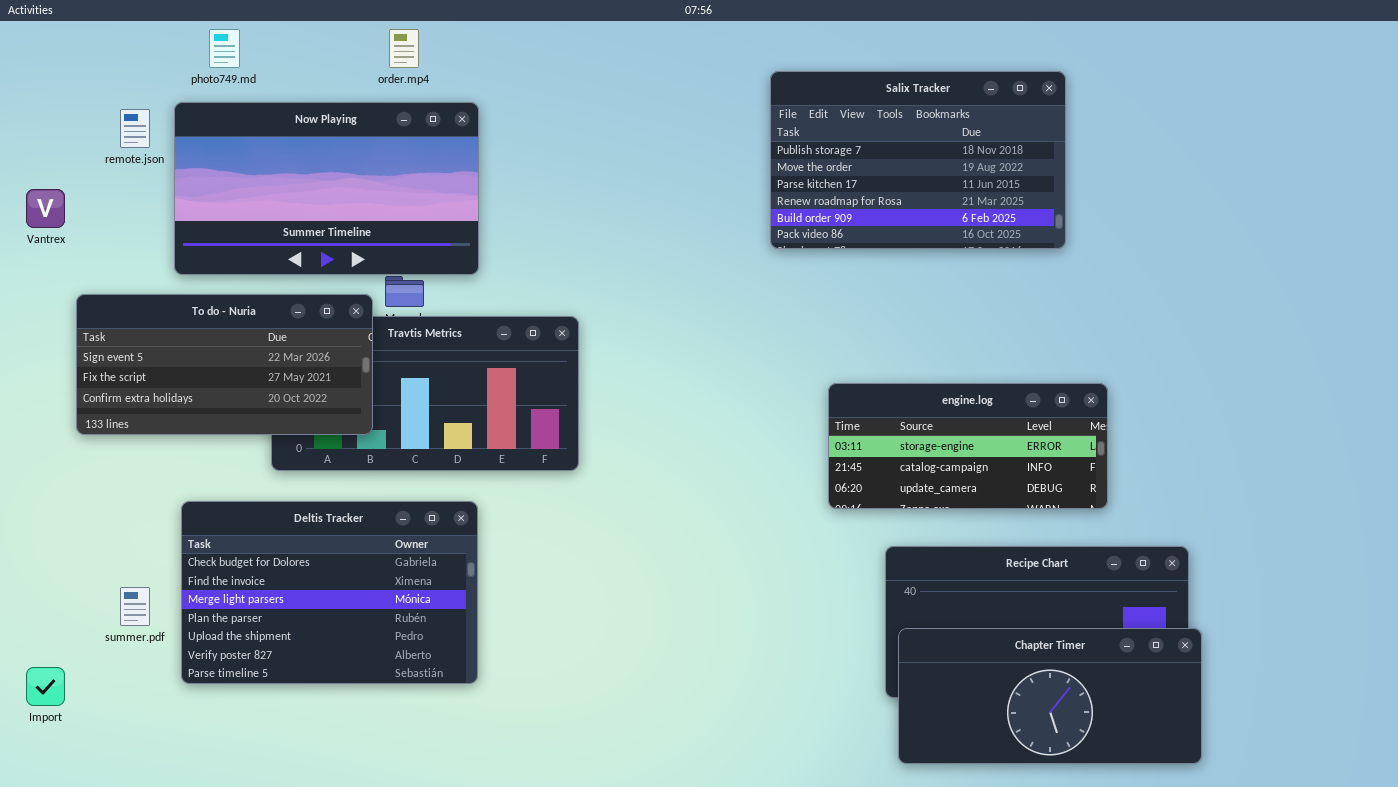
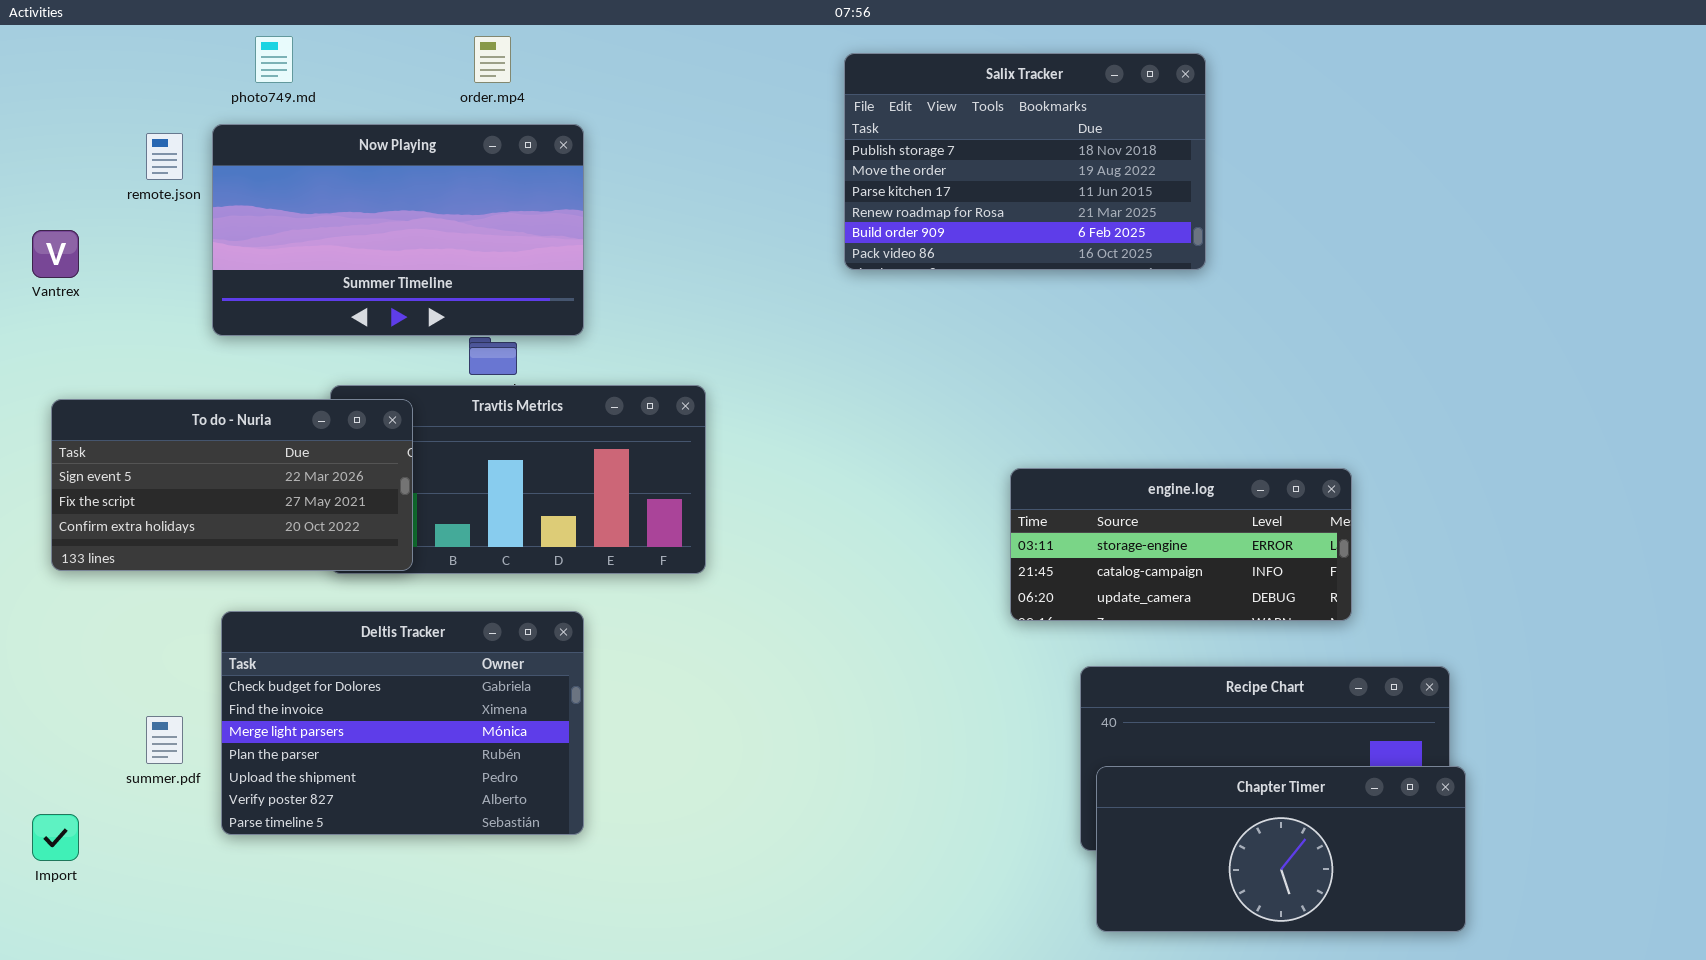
Salix Tracker: [770,71,1066,249] -> [844,53,1206,270], moved
To do - Nuria: [76,294,373,435] -> [51,399,413,571], moved

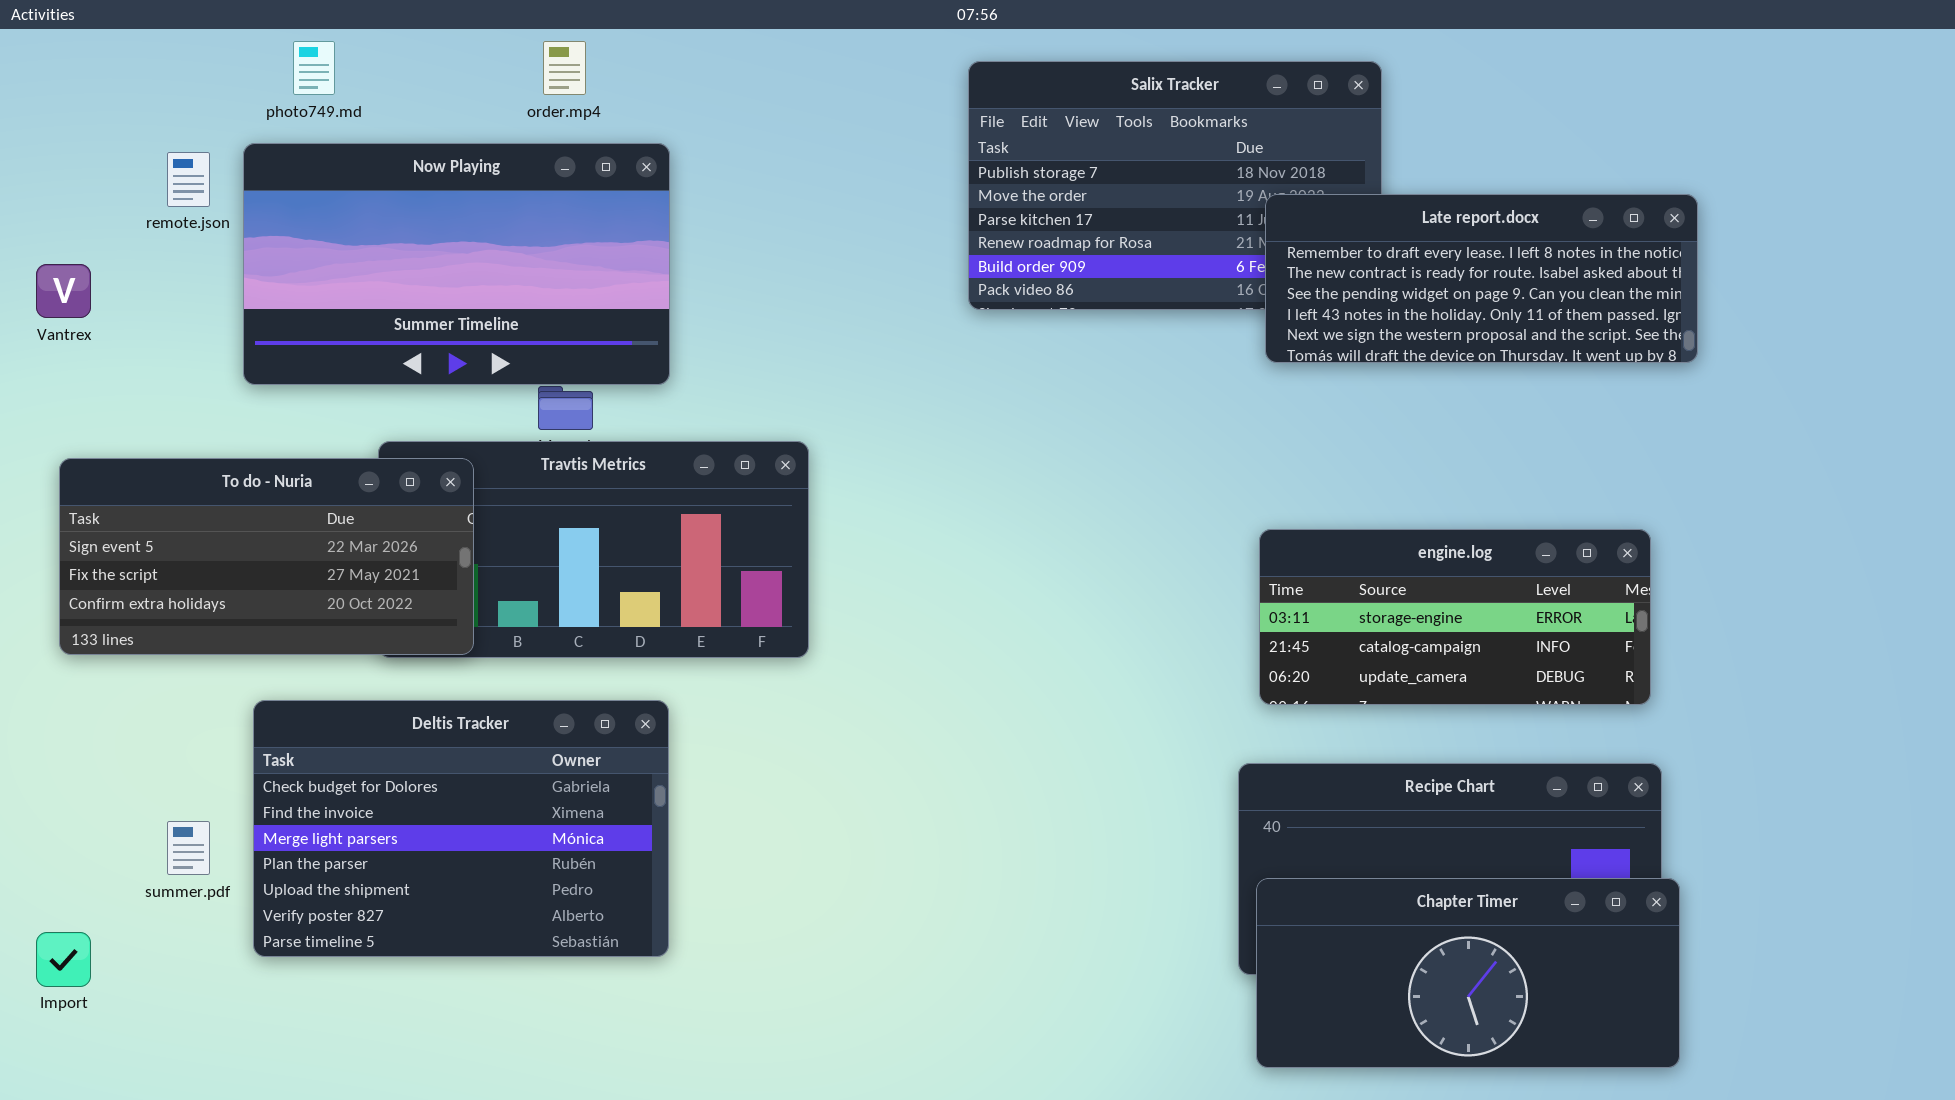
Late report.docx: none -> [1265,194,1698,363], opened
engine.log: [1010,468,1352,621] -> [1259,529,1651,705], moved

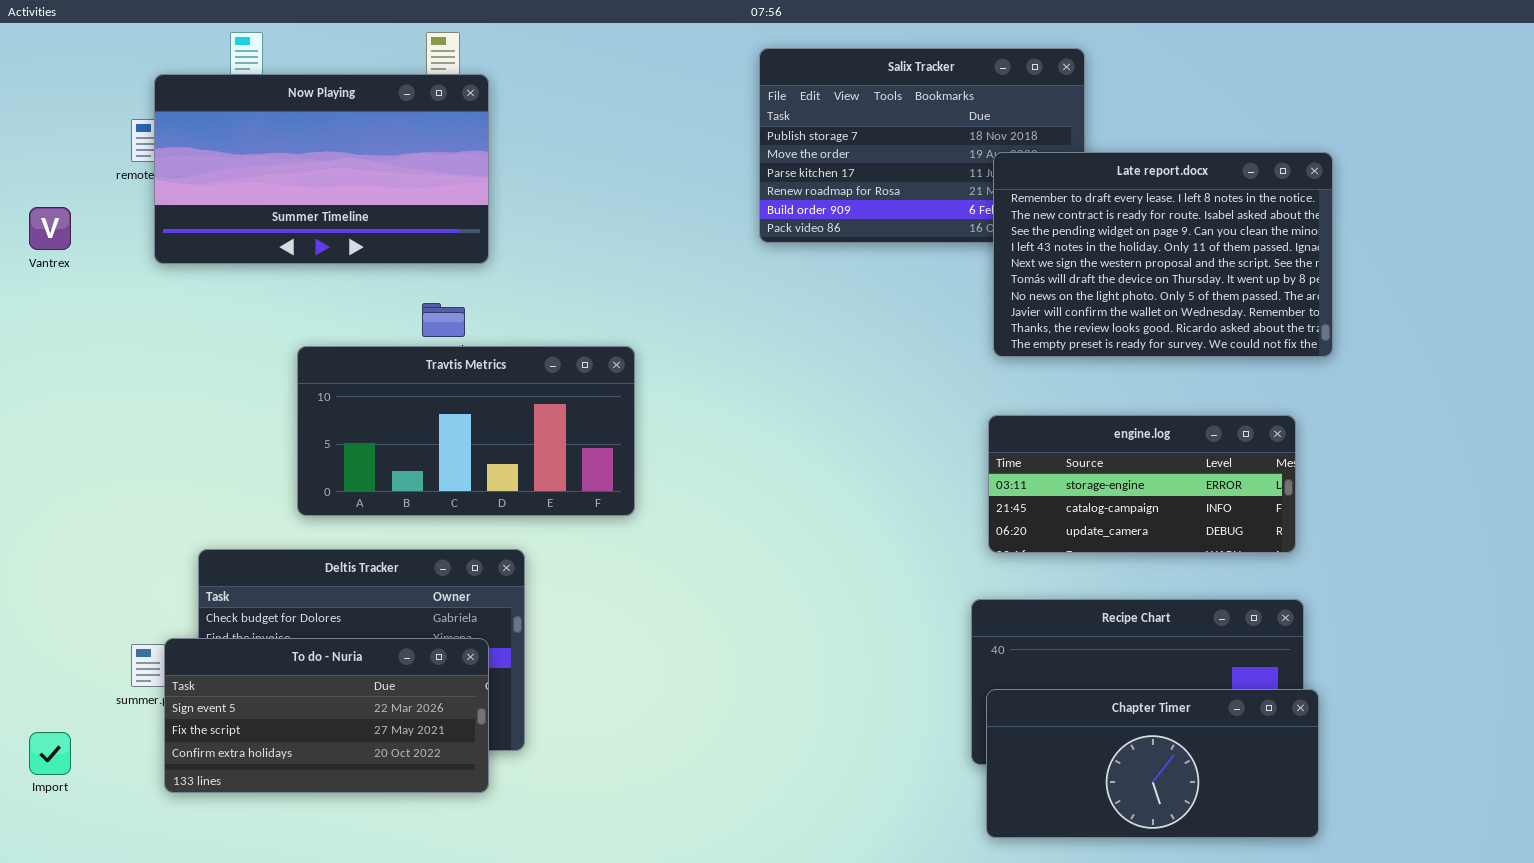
Now Playing: [243,143,670,385] -> [154,74,489,264], moved
Late report.docx: [1265,194,1698,363] -> [993,152,1333,357], resized
To do - Nuria: [59,458,474,655] -> [164,638,489,793], moved

